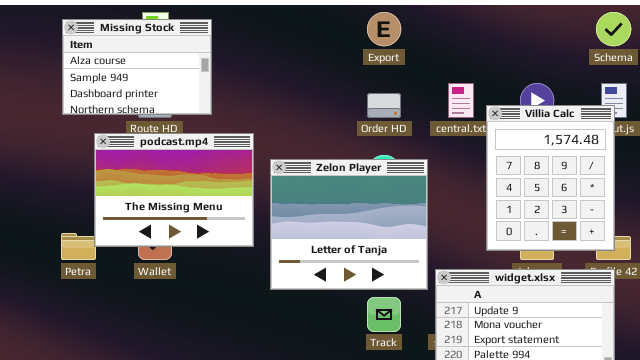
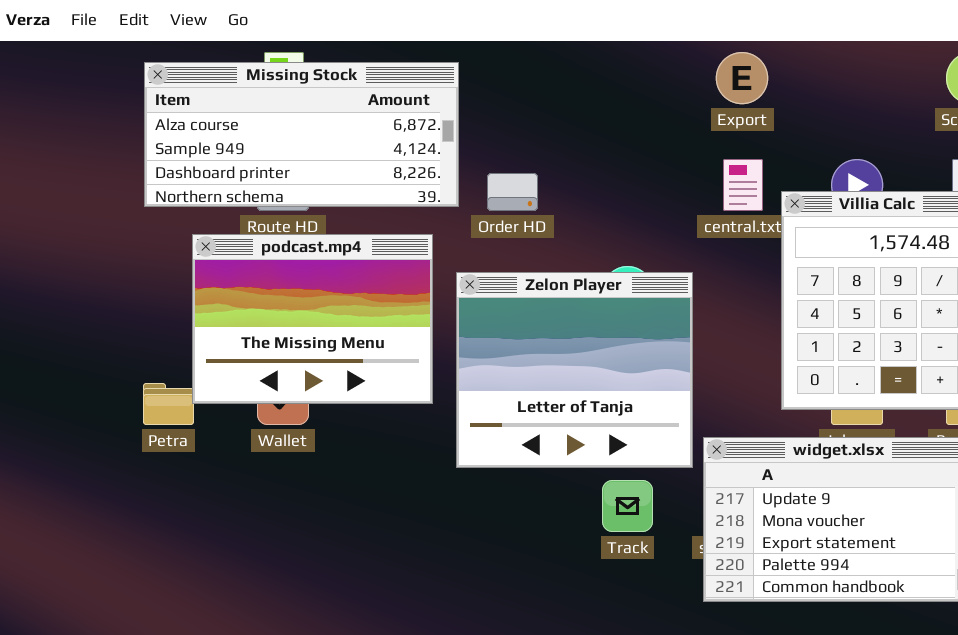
Export: [367,12,401,46] -> [716,52,768,104], moved
Missing Stock: [62,19,212,115] -> [144,62,459,207], resized
Order HD: [367,93,401,118] -> [487,173,538,211], moved

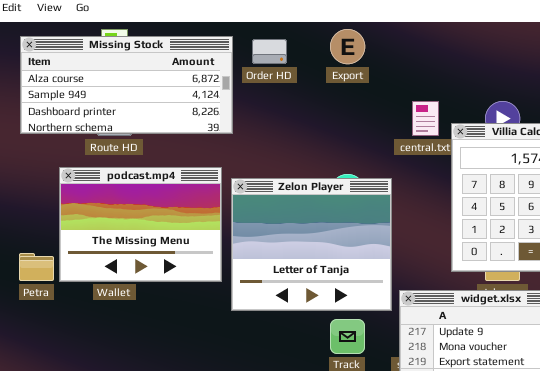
Export: [716,52,768,104] -> [330,29,365,64], moved
Order HD: [487,173,538,211] -> [252,39,287,64], moved
podcast.mp4: [192,234,433,404] -> [59,167,222,282], moved

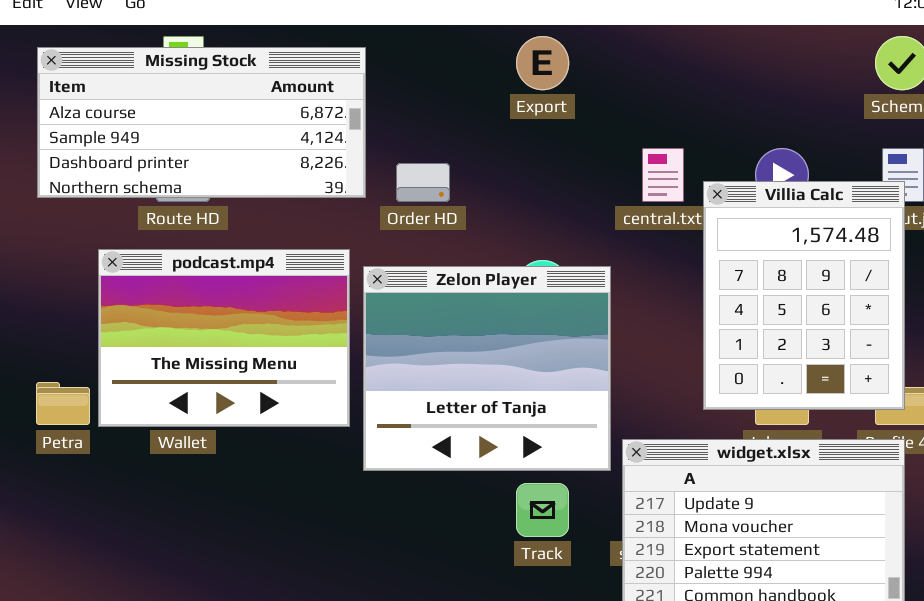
Order HD: [252,39,287,64] -> [396,163,450,202], moved

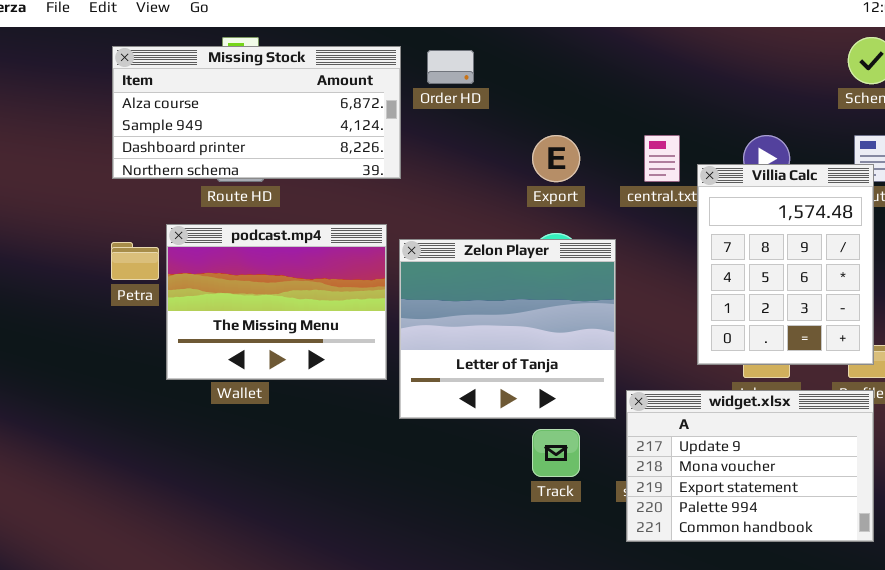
Export: [516,36,569,90] -> [532,135,580,182], moved
Order HD: [396,163,450,202] -> [427,50,474,84], moved
Petra: [36,382,90,425] -> [111,242,159,280], moved

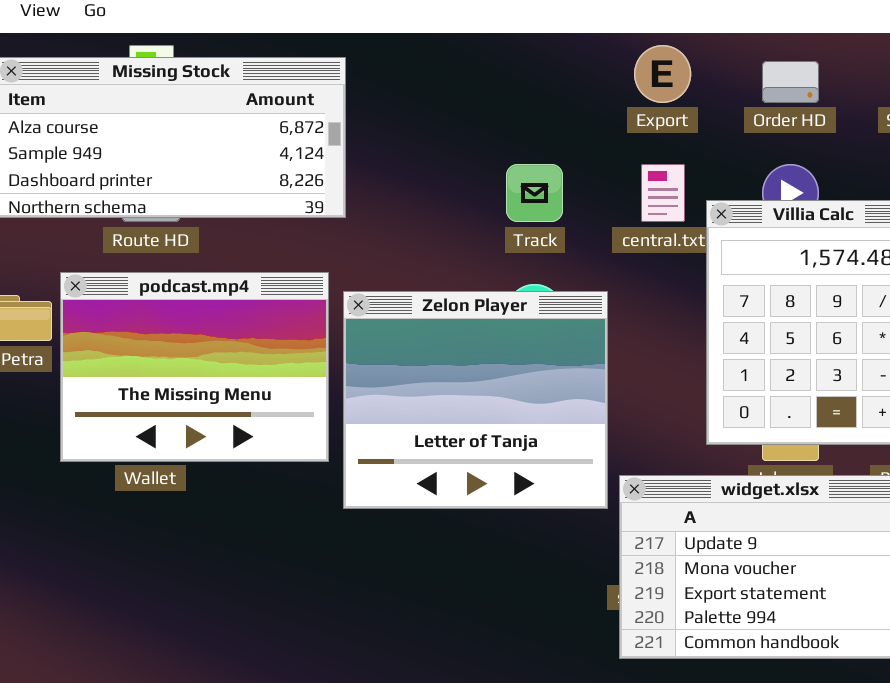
Order HD: [427,50,474,84] -> [762,61,819,103], moved
Export: [532,135,580,182] -> [634,45,691,103], moved
Track: [532,429,580,477] -> [506,164,563,222], moved

